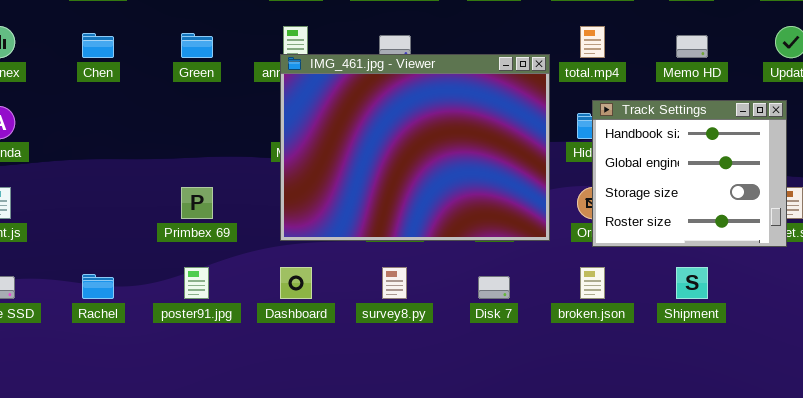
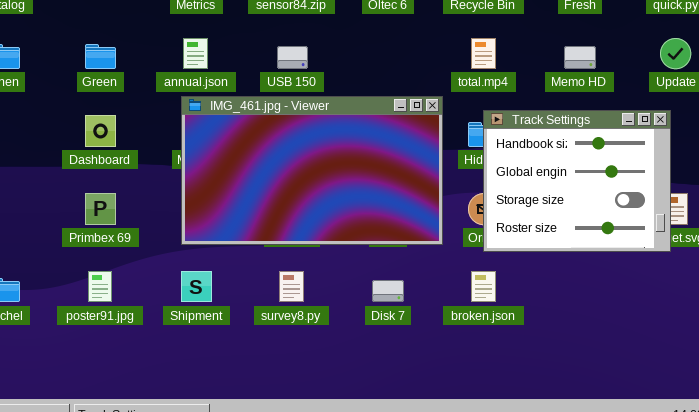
IMG_461.jpg - Viewer: [280,54,550,241] -> [181,96,443,245], resized
Dashboard: [280,267,312,299] -> [85,115,116,147], moved
Shipment: [676,267,708,299] -> [181,271,212,302], moved

